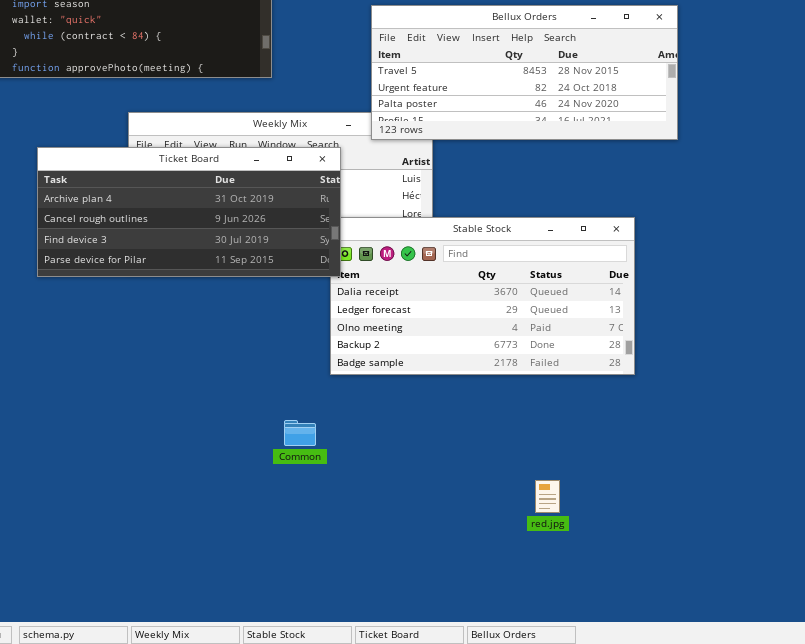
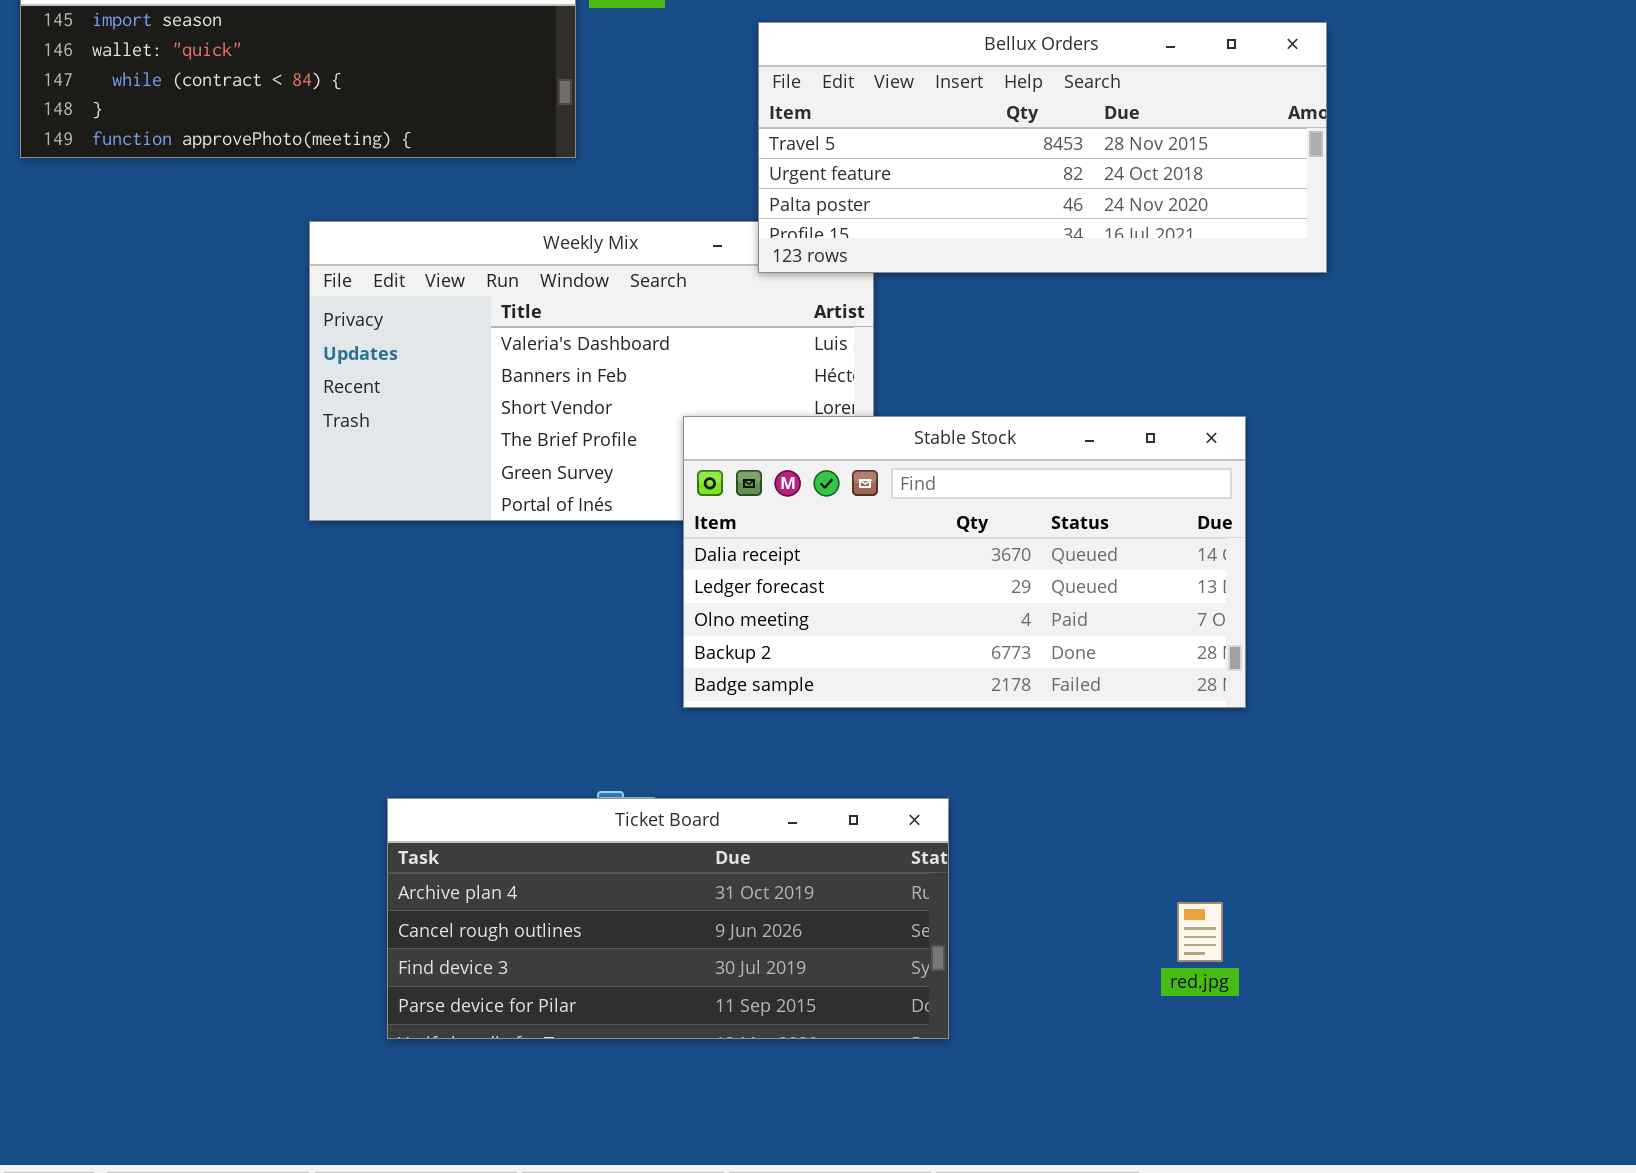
Ticket Board: [37,147,341,277] -> [387,798,949,1039], moved
red.jpg: [535,480,560,513] -> [1177,902,1223,962], moved

